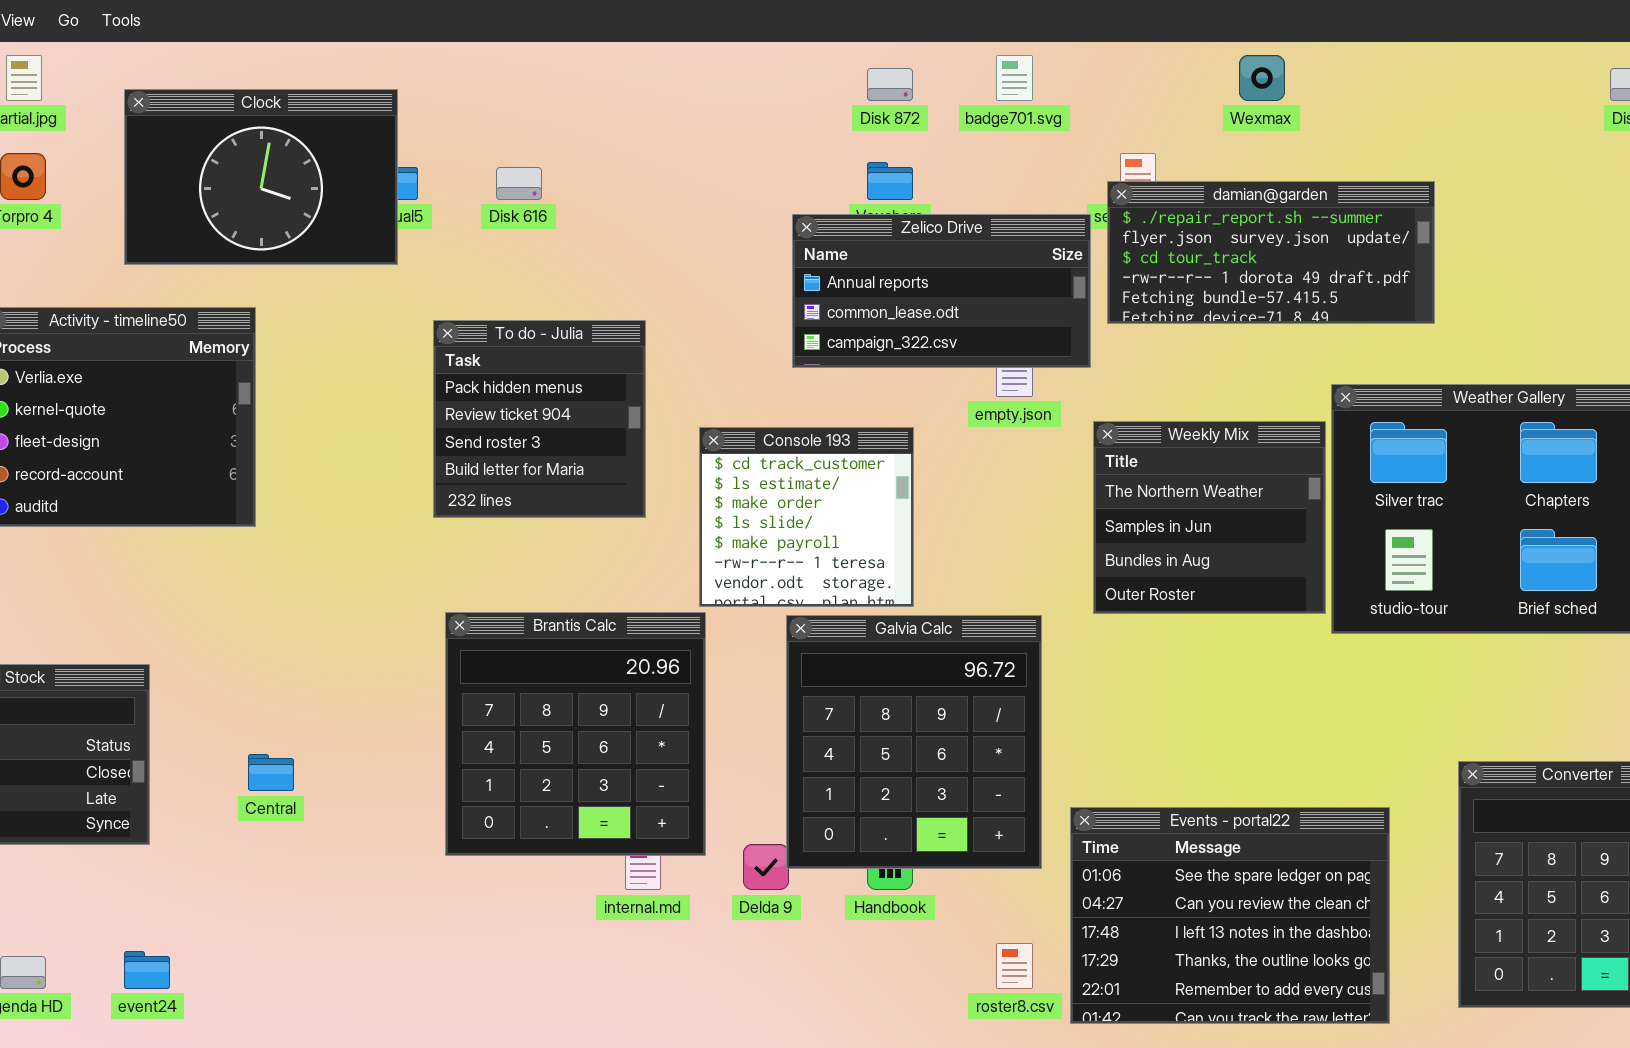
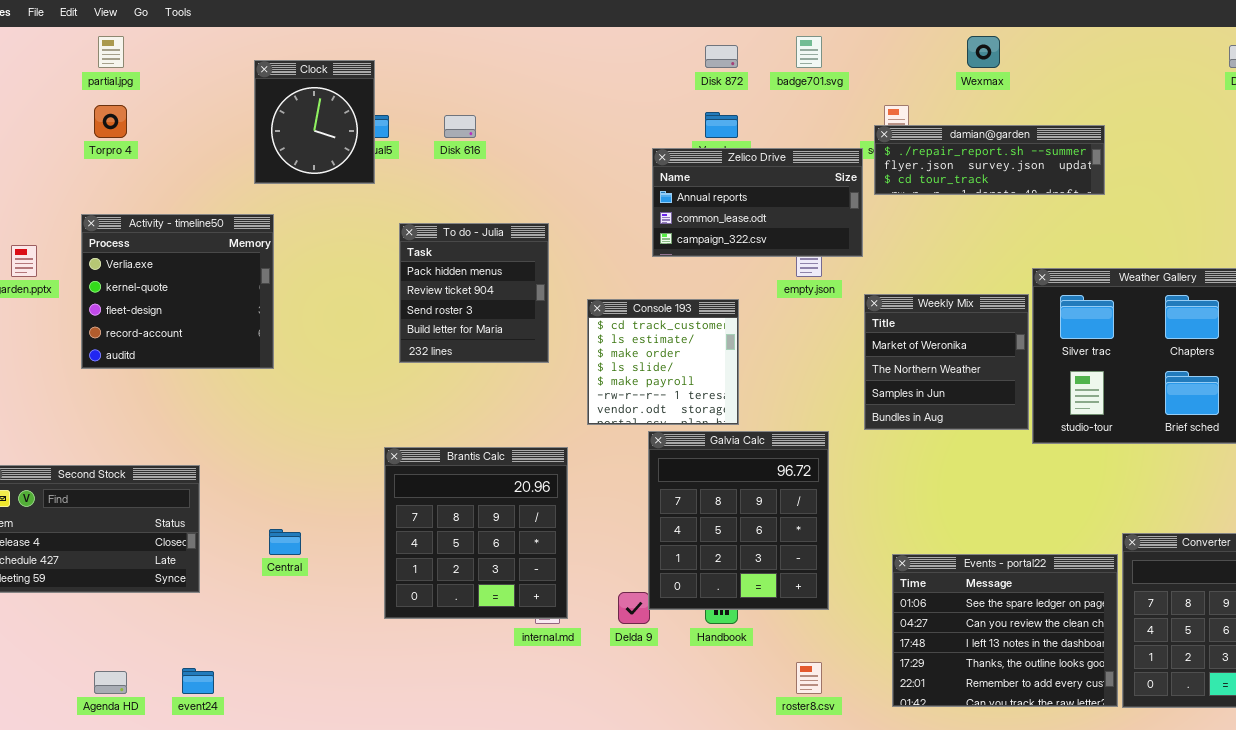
Clock: [124,89,398,265] -> [254,60,375,184], resized
damian@garden: [1107,181,1435,324] -> [874,125,1105,195], resized
Weekly Mix: [1093,421,1326,614] -> [864,294,1029,430], scrolled up 1 row
Brantis Calc: [445,612,706,856] -> [384,447,568,619], moved
Events - portal22: [1070,807,1390,1024] -> [892,554,1118,707], moved

